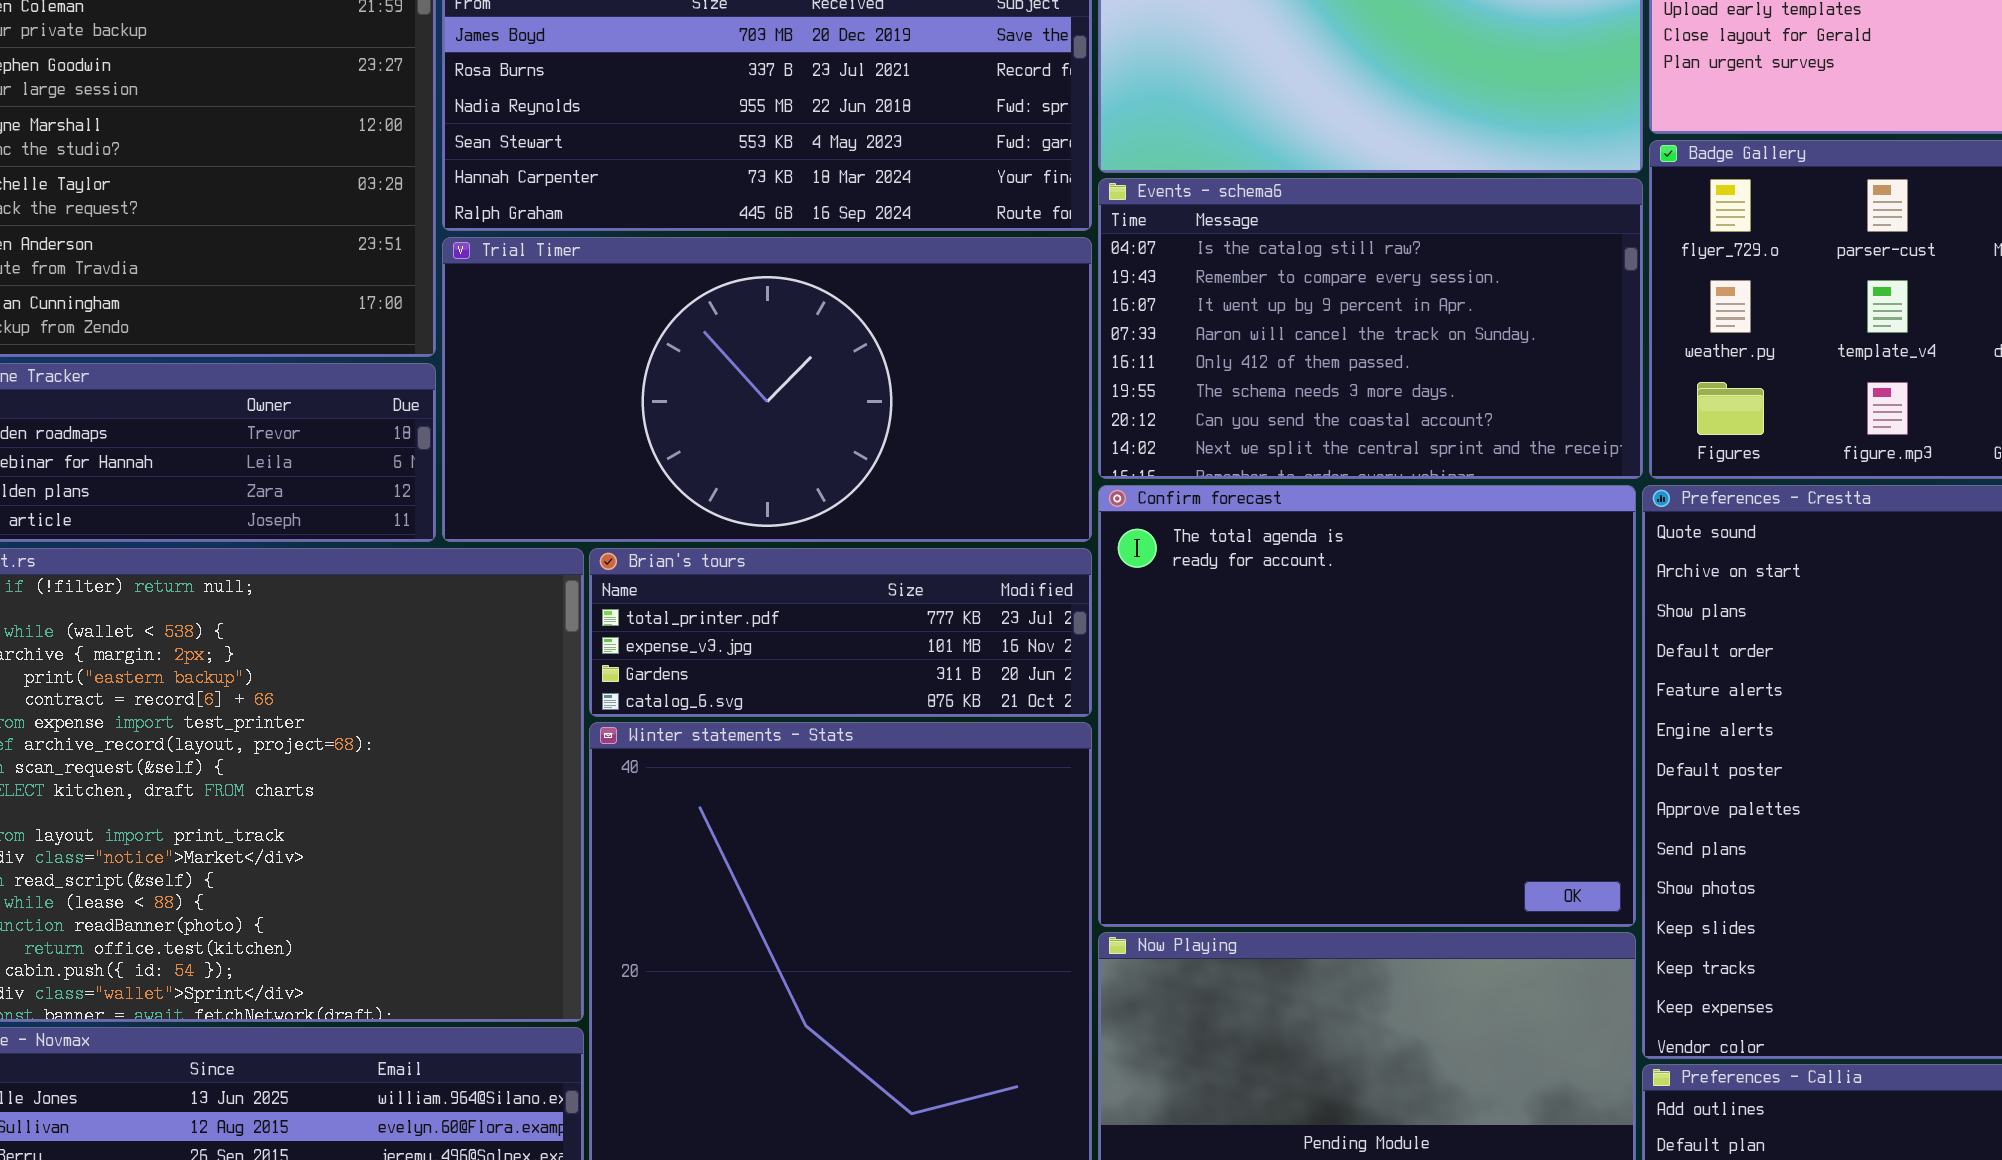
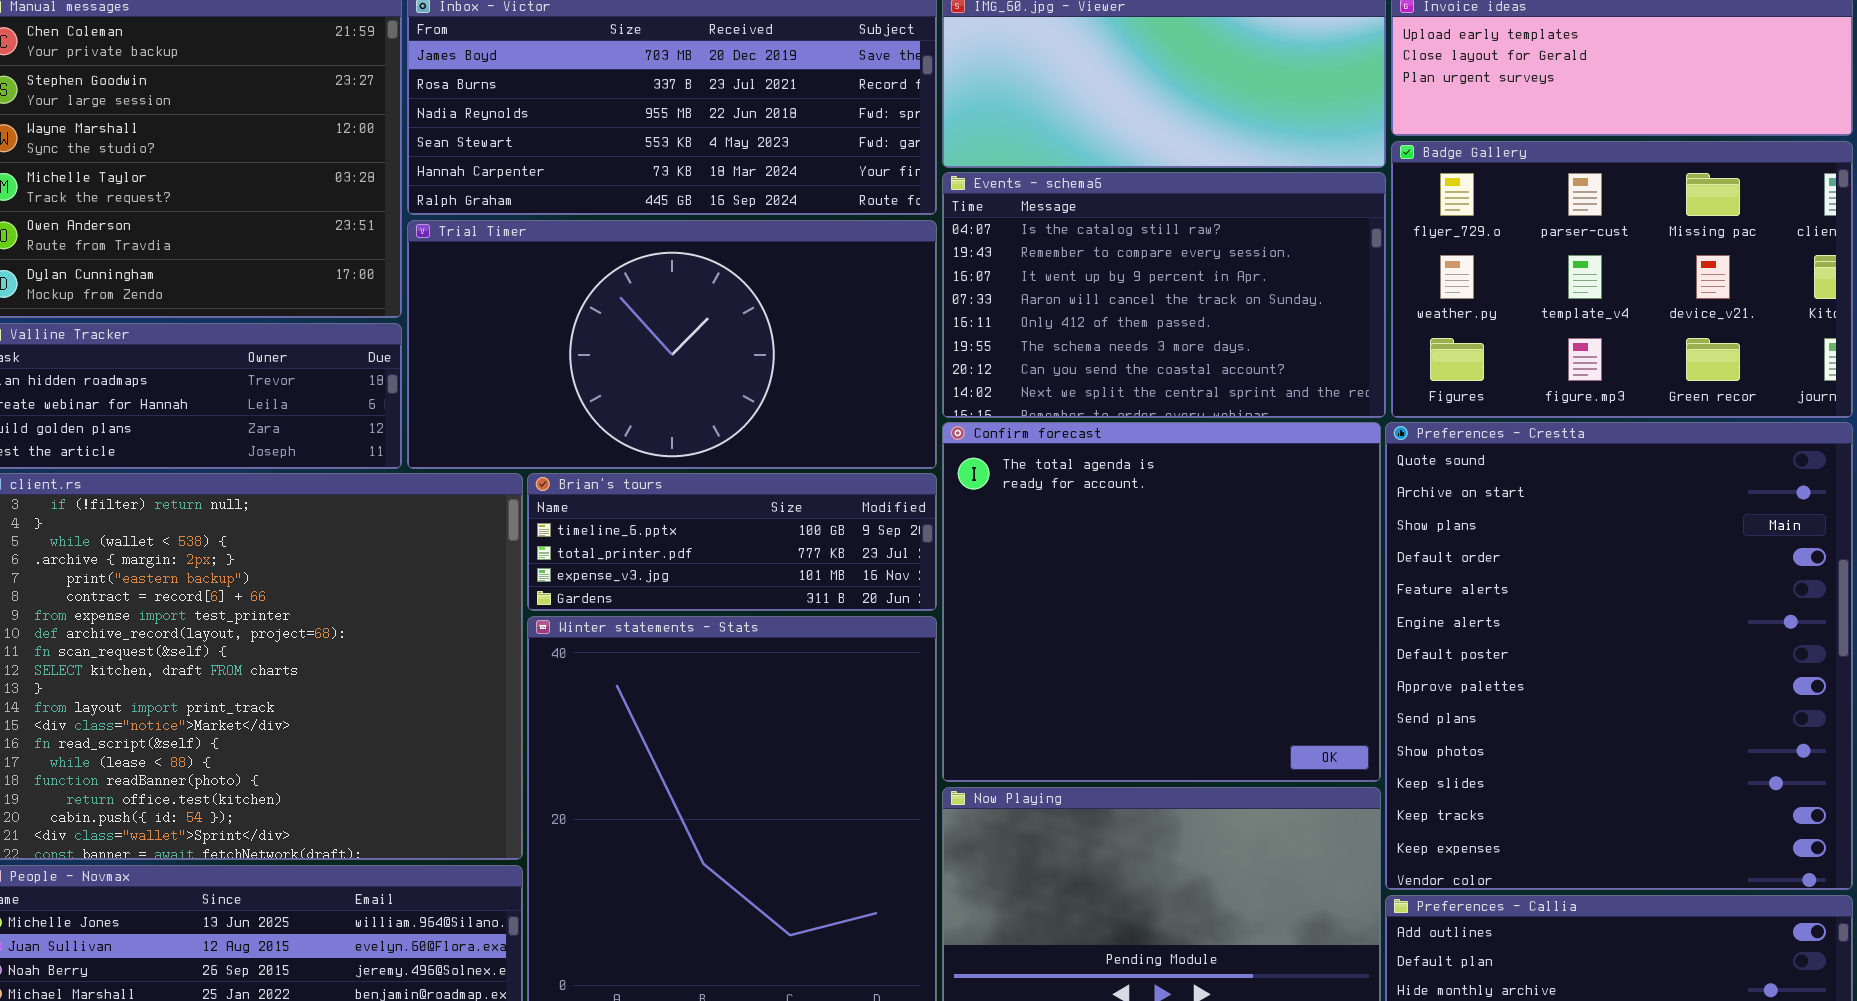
Brian's tours: [589,548,1092,717] -> [527,473,937,611], scrolled up 1 row

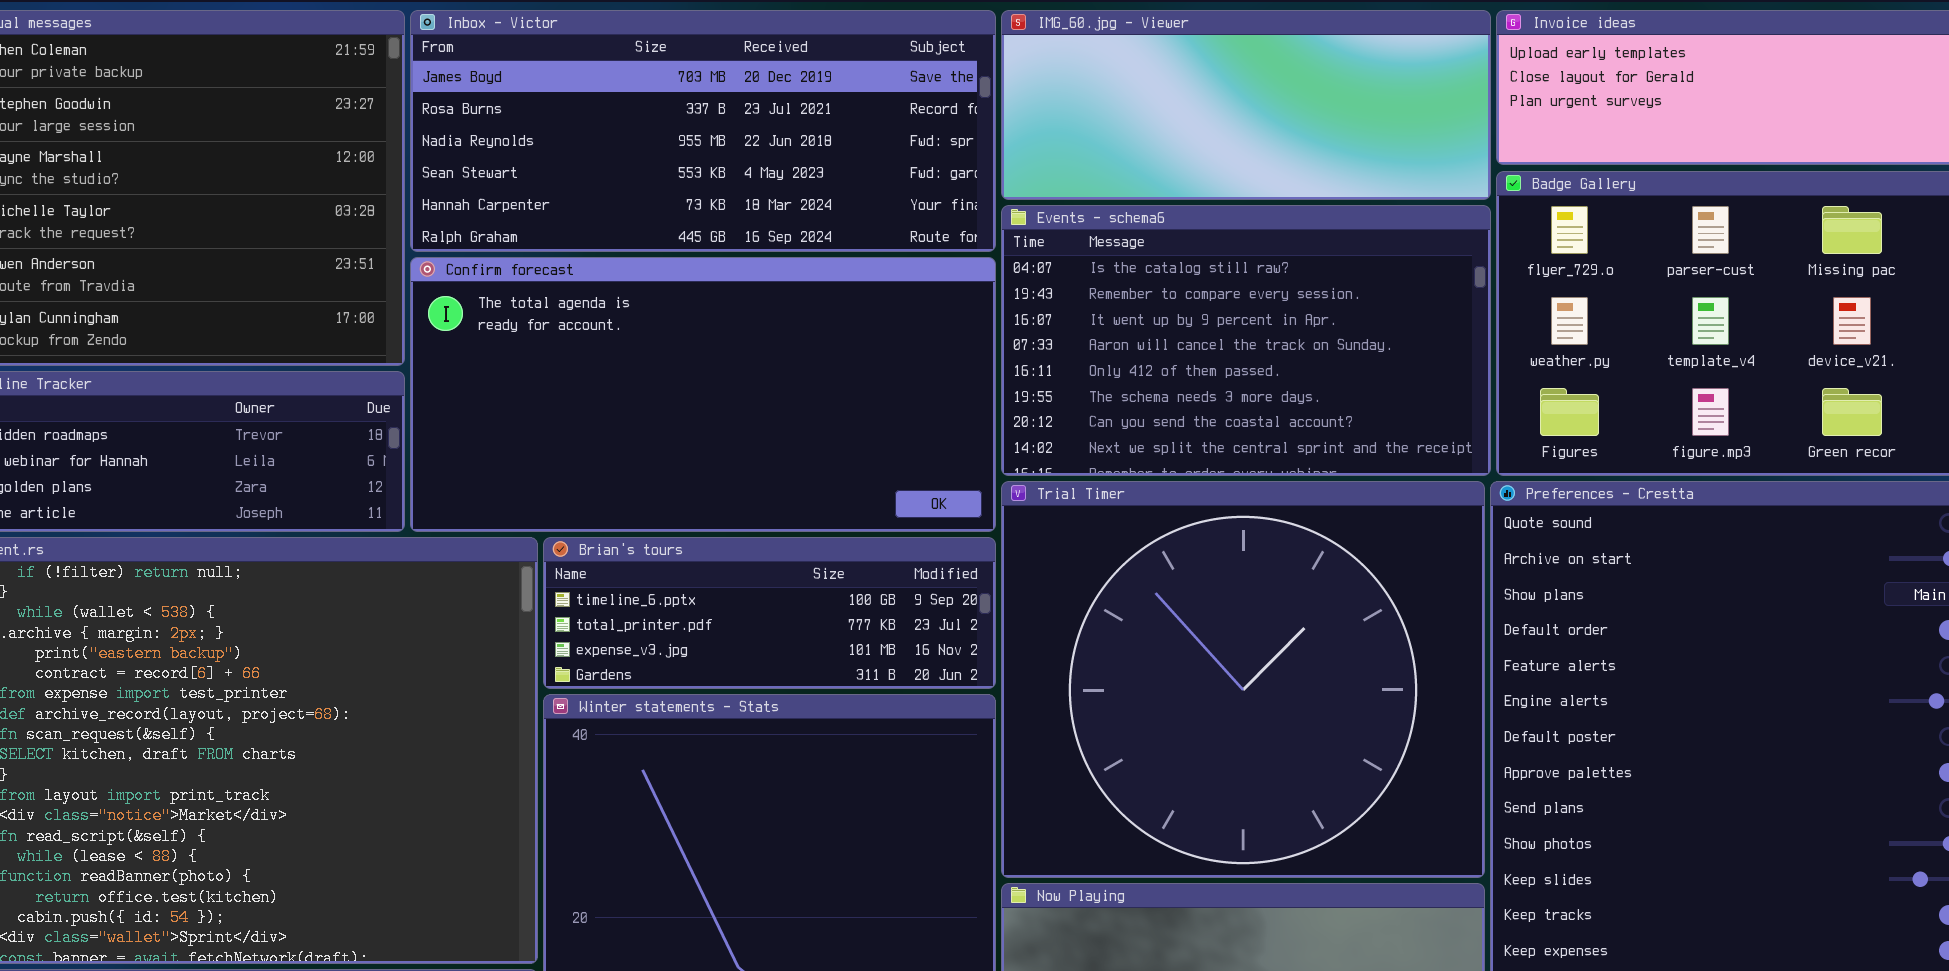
Trial Timer: [407,220,937,469] -> [1001,481,1485,878], moved, resized
Confirm forecast: [942,422,1381,782] -> [410,257,996,532], moved, resized

